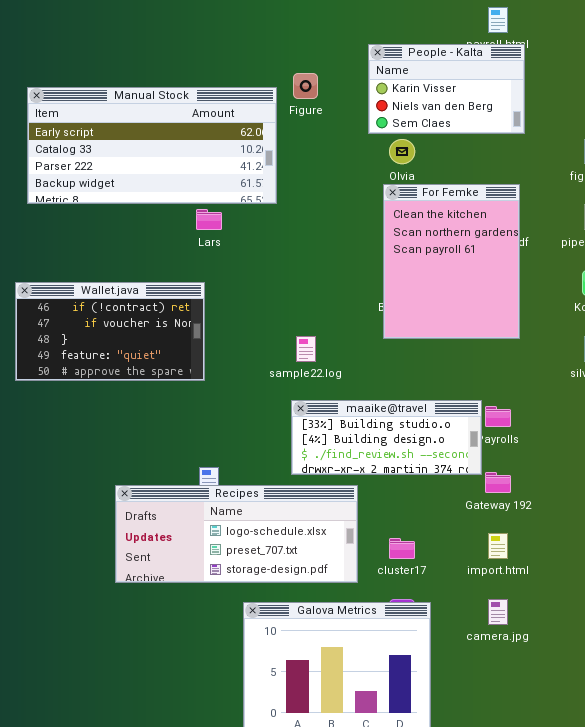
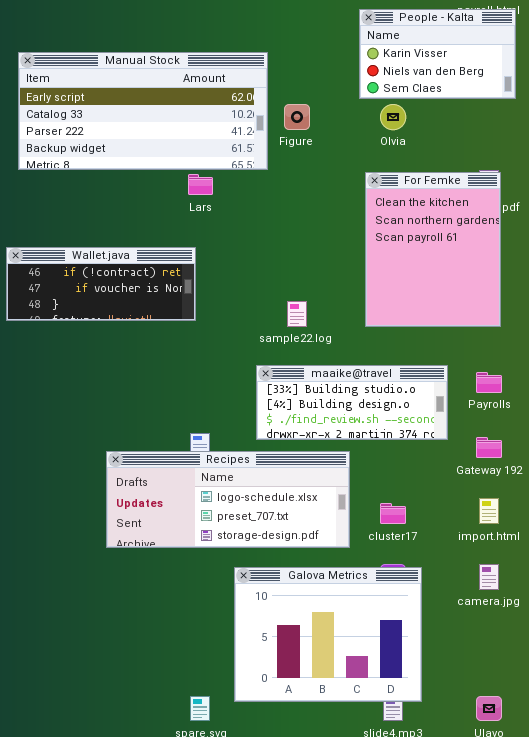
Figure: [293,73,318,99] -> [284,104,310,130], moved
For Femke: [383,184,520,339] -> [365,172,501,327], moved
Wallet.java: [15,282,205,381] -> [6,247,196,321], resized
maaike@travel: [291,400,482,475] -> [256,365,448,440], moved

